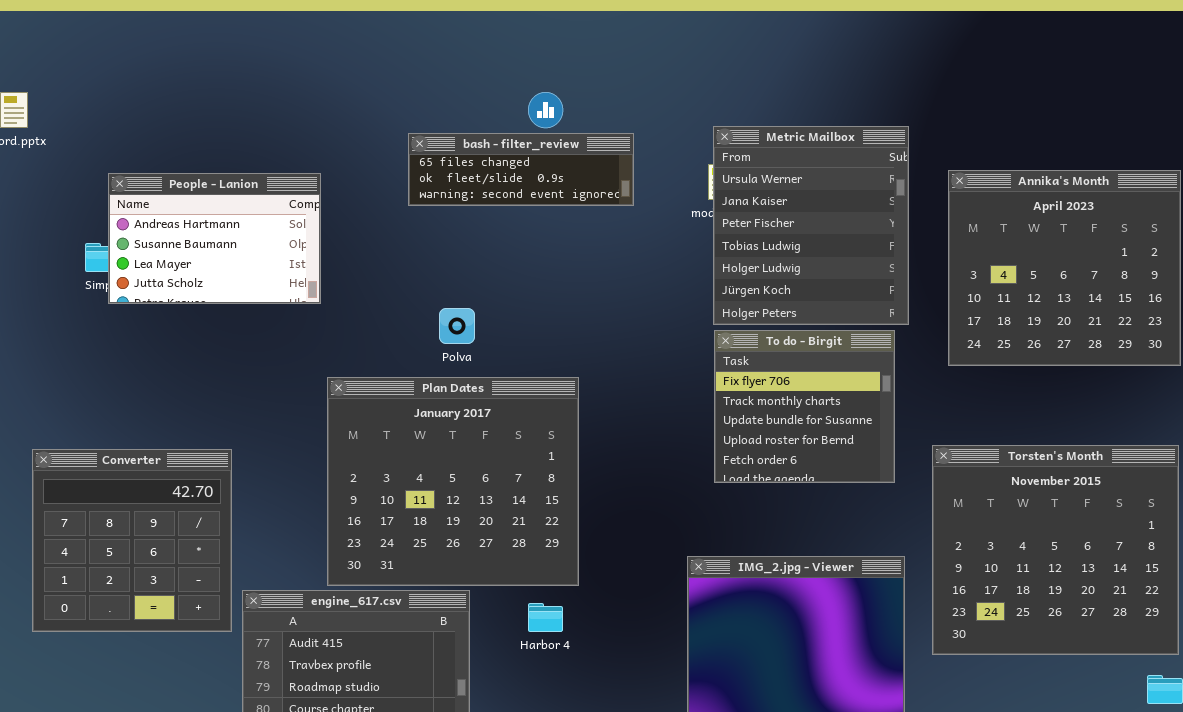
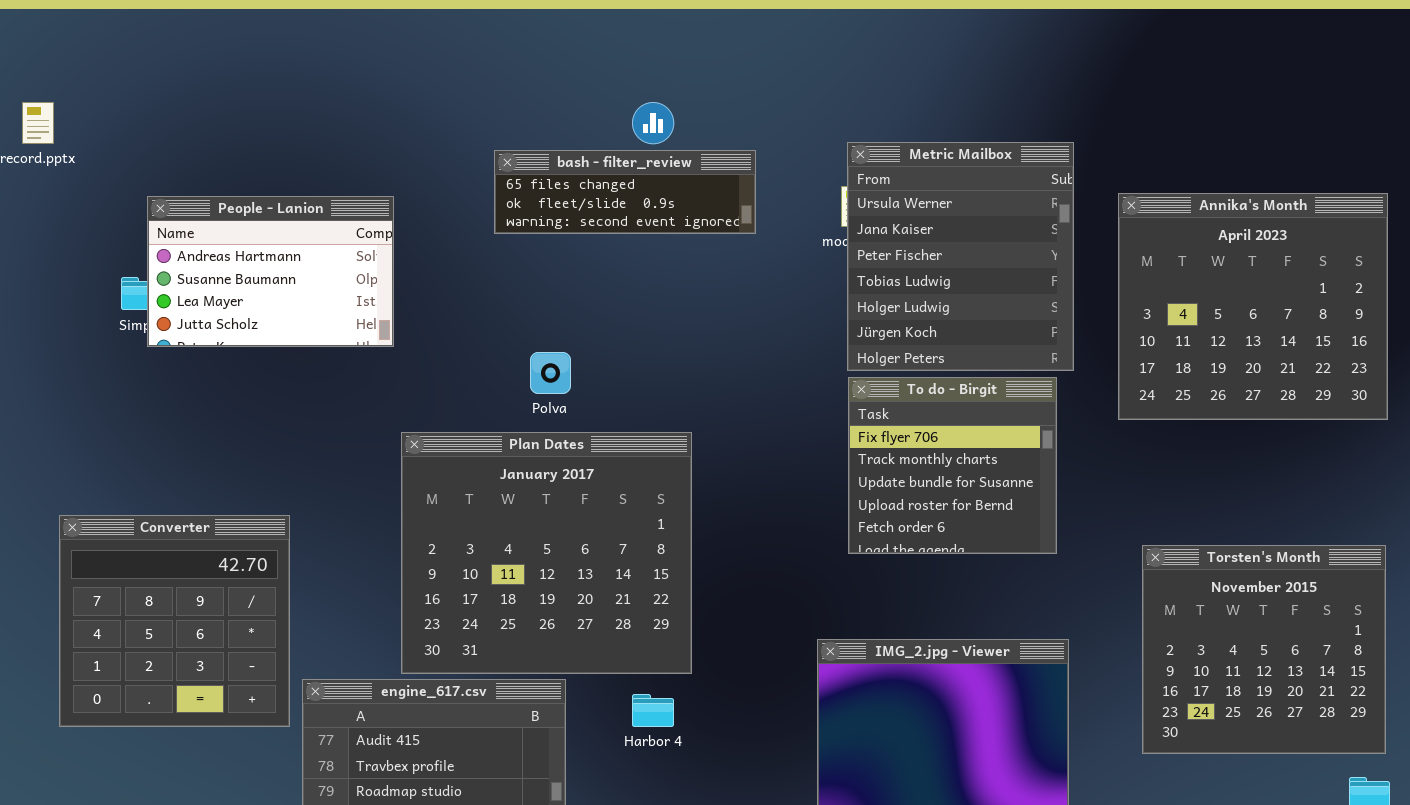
Torsten's Month: [932,445,1179,655] -> [1142,545,1386,754], resized

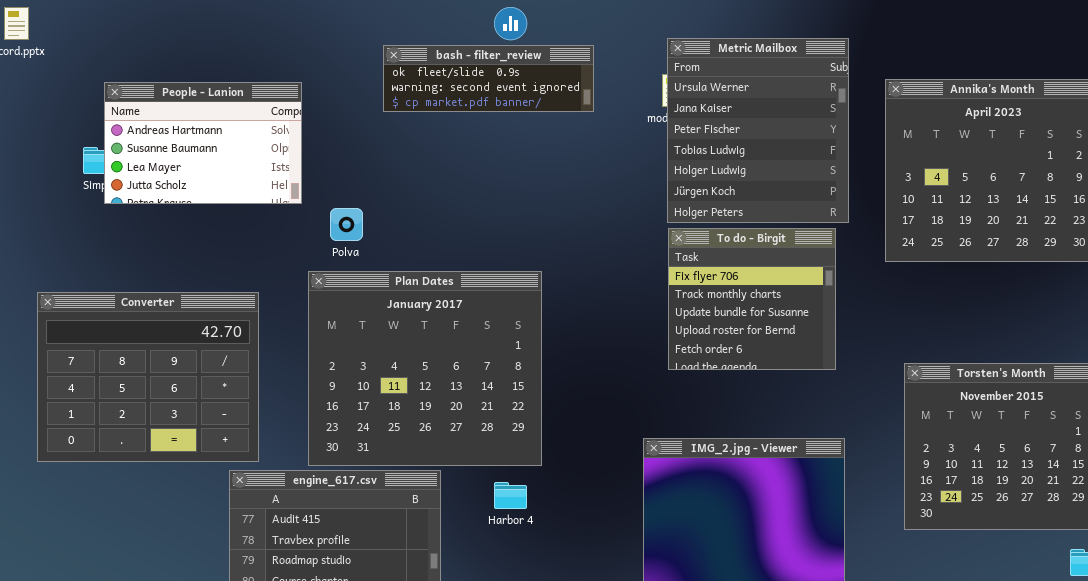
bash - filter_review: [494,150,756,234] -> [383,45,594,112], scrolled down 1 row
Polva: [530,352,571,394] -> [330,208,363,241], moved
Converter: [59,515,290,727] -> [37,292,259,462], moved, resized

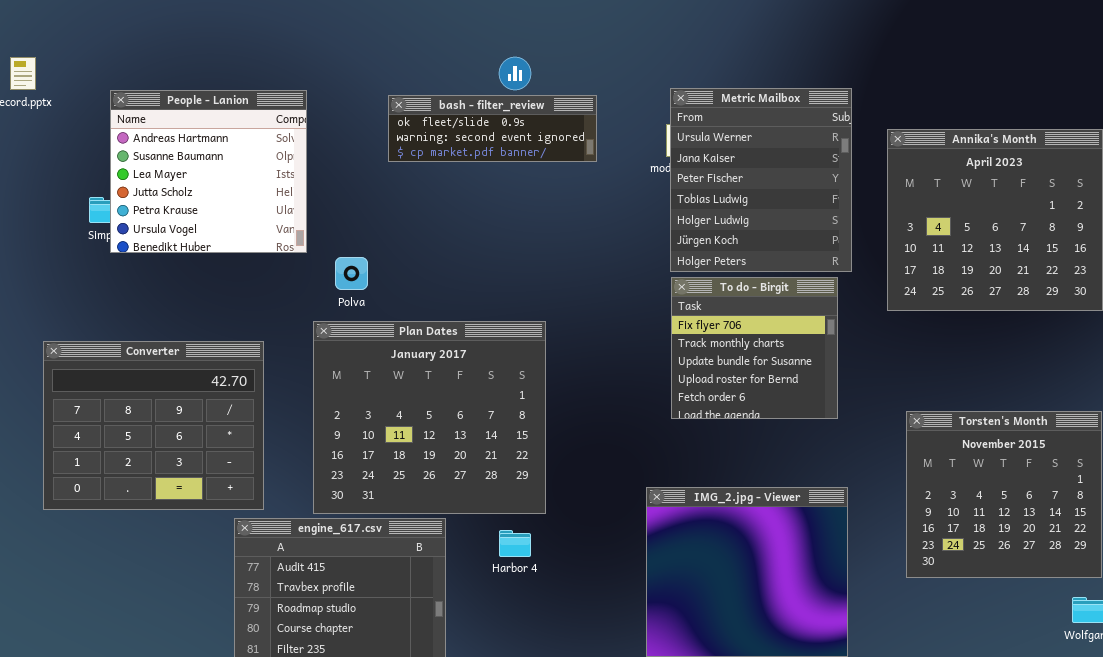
People - Lanion: [104,82,302,204] -> [110,90,307,253], resized

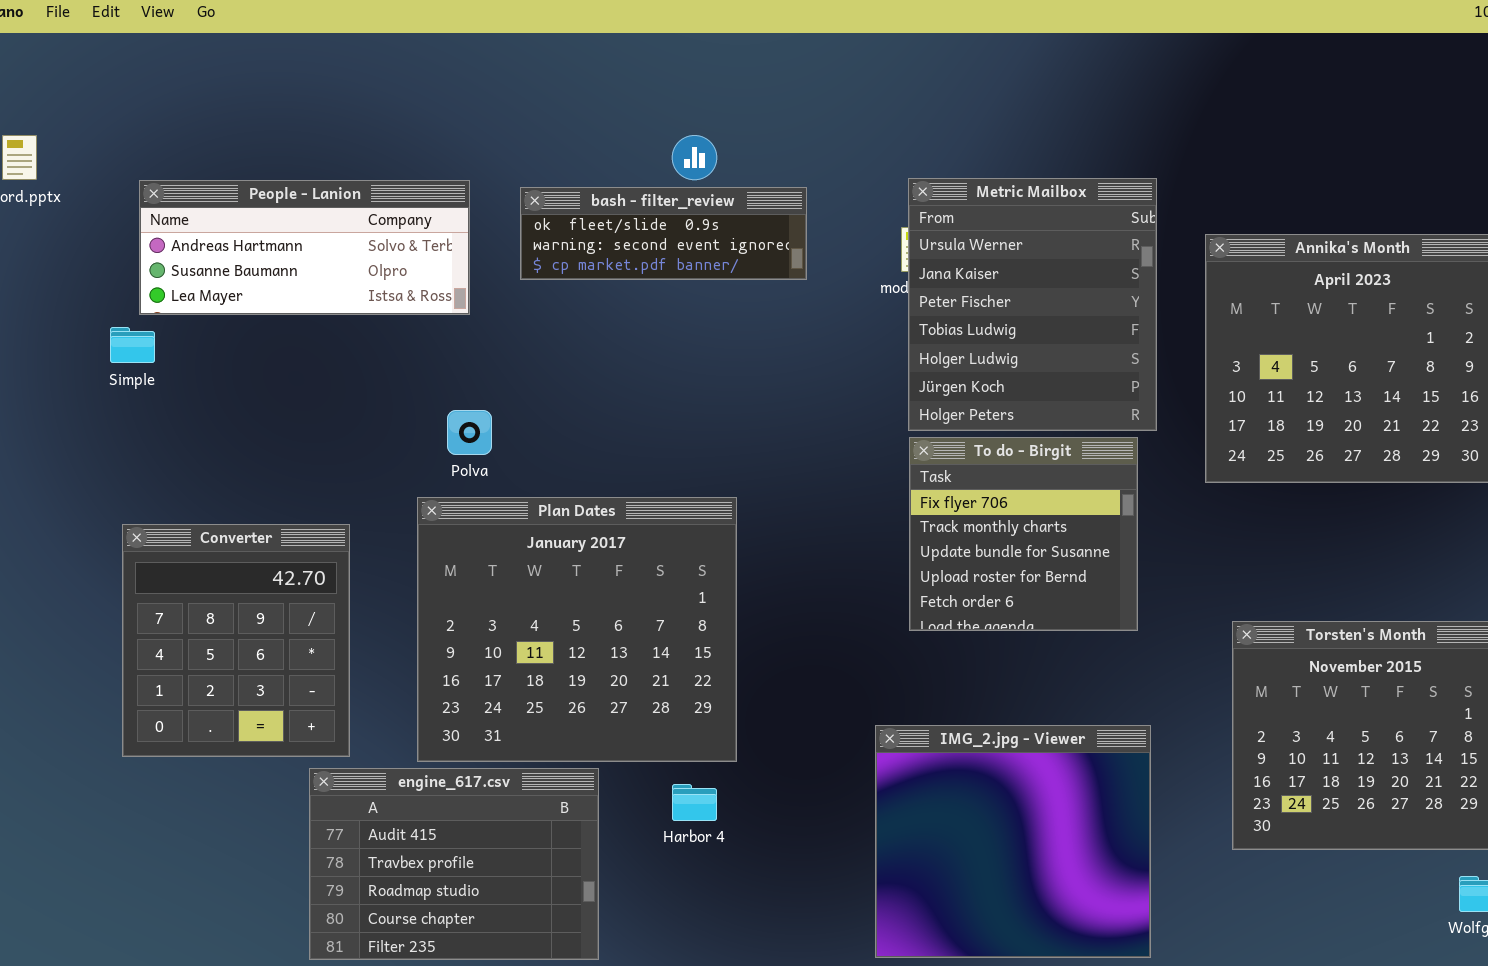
People - Lanion: [110,90,307,253] -> [139,180,470,315], resized
Converter: [43,341,264,510] -> [122,524,350,757], resized

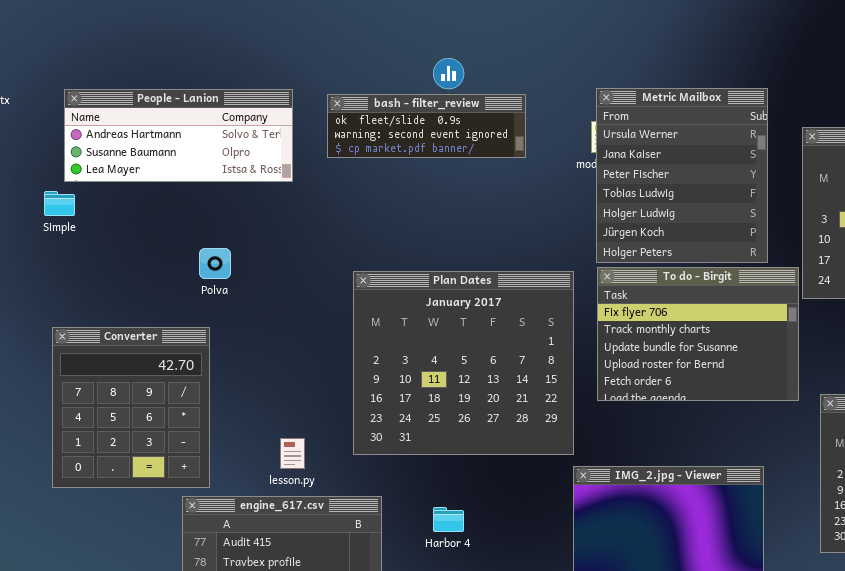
Polva: [447,410,492,455] -> [199,248,231,279], moved
To do - Birgit: [909,437,1138,631] -> [597,267,799,401], resized
Plan Dates: [417,497,737,762] -> [353,271,574,455], moved

